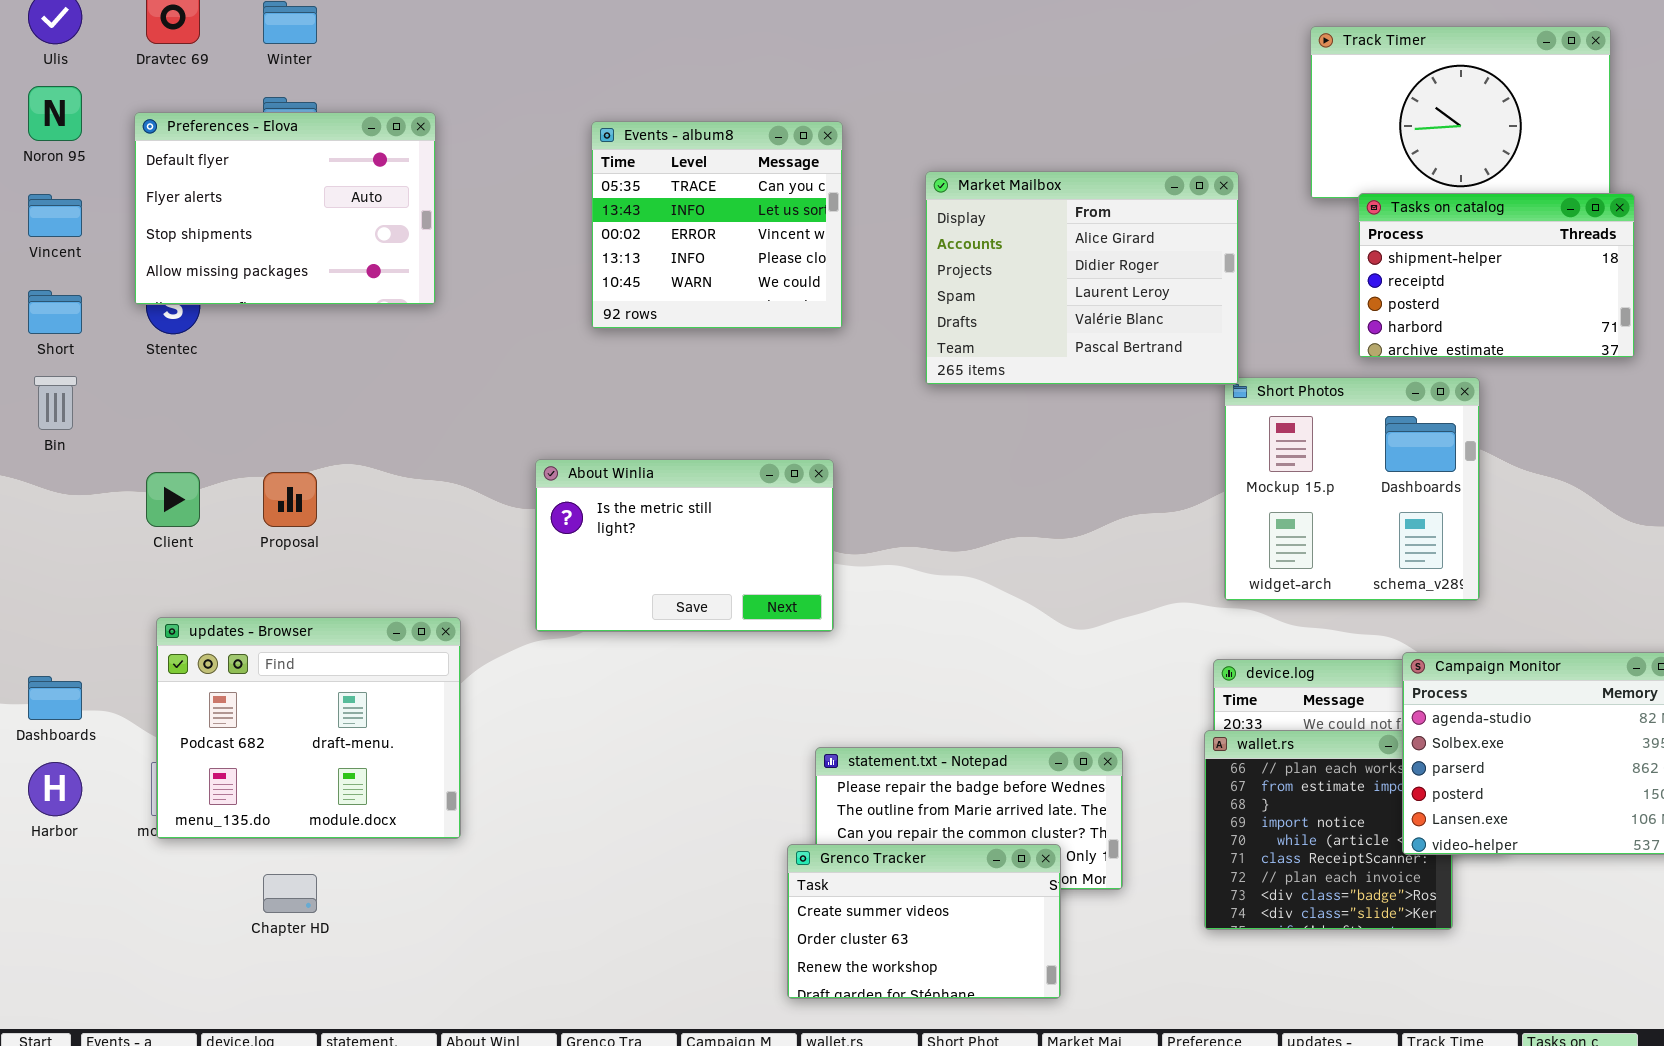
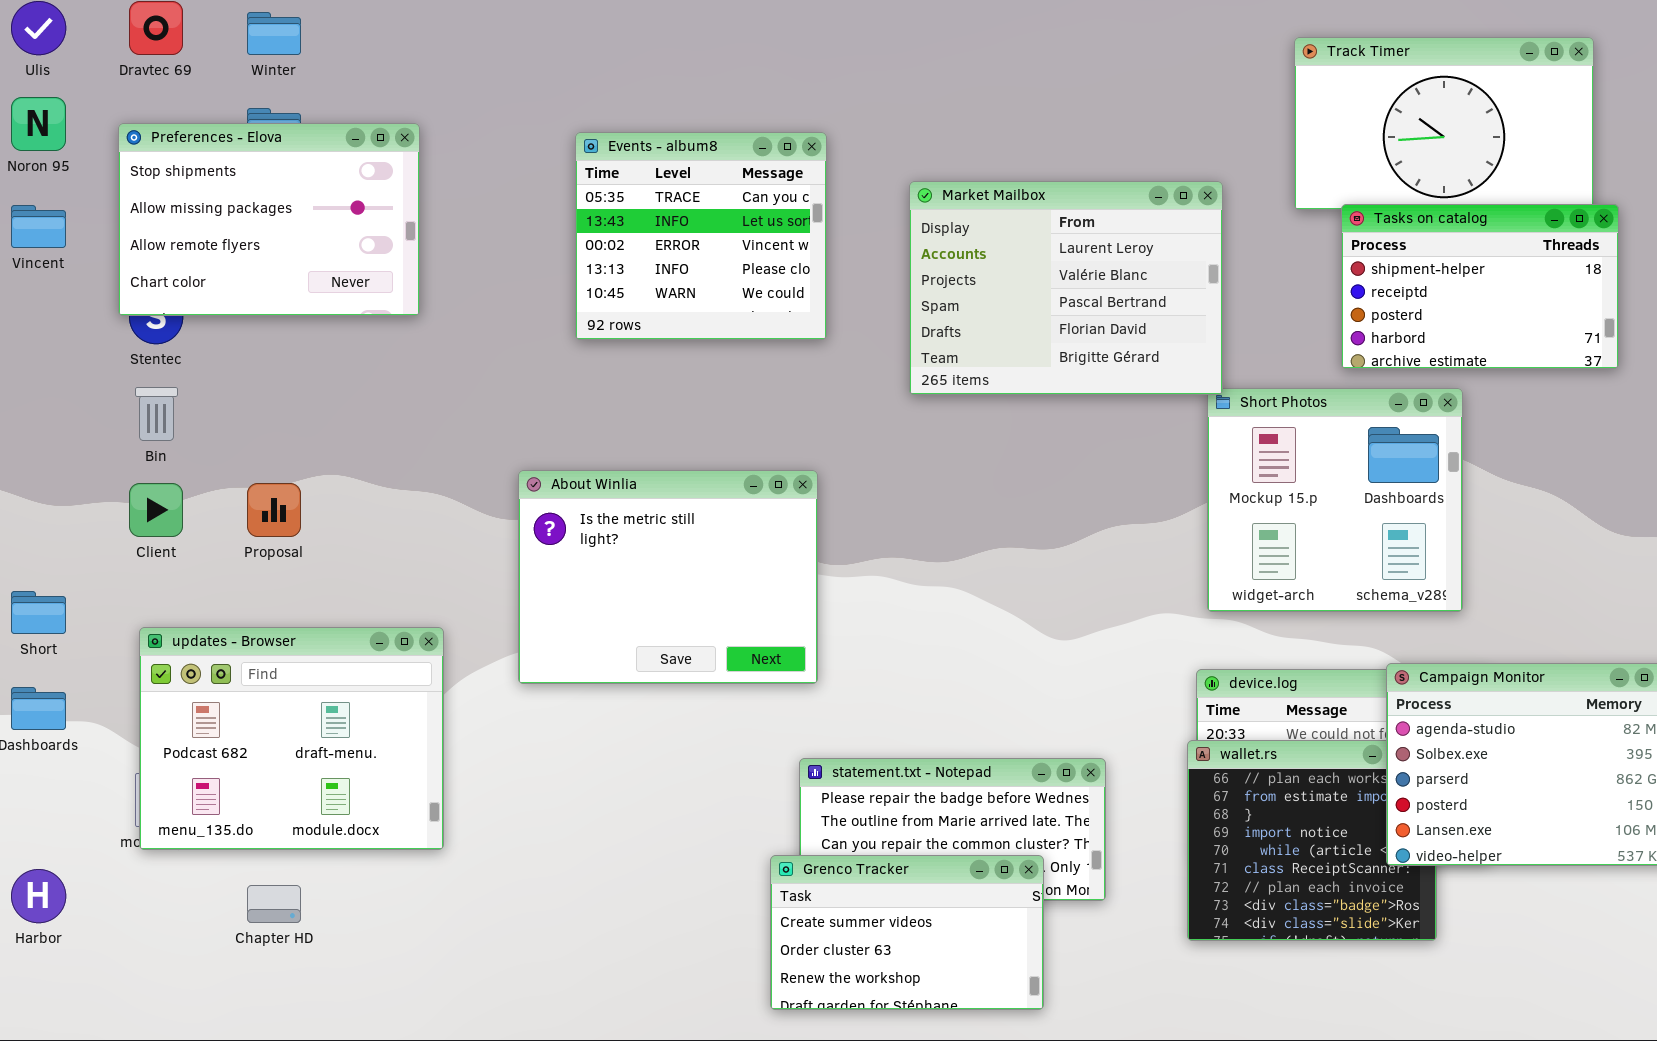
Preferences - Elova: [134,112,436,305] -> [118,123,420,316], scrolled down 2 rows
Market Mailbox: [925,171,1239,385] -> [909,181,1223,395], scrolled down 2 rows
Short: [28,290,82,334] -> [11,591,66,634], moved
Bin: [34,376,77,430] -> [135,387,178,441], moved
About Winlia: [535,459,834,632] -> [518,470,818,684], resized
Harbor: [28,762,82,816] -> [11,869,66,923], moved

